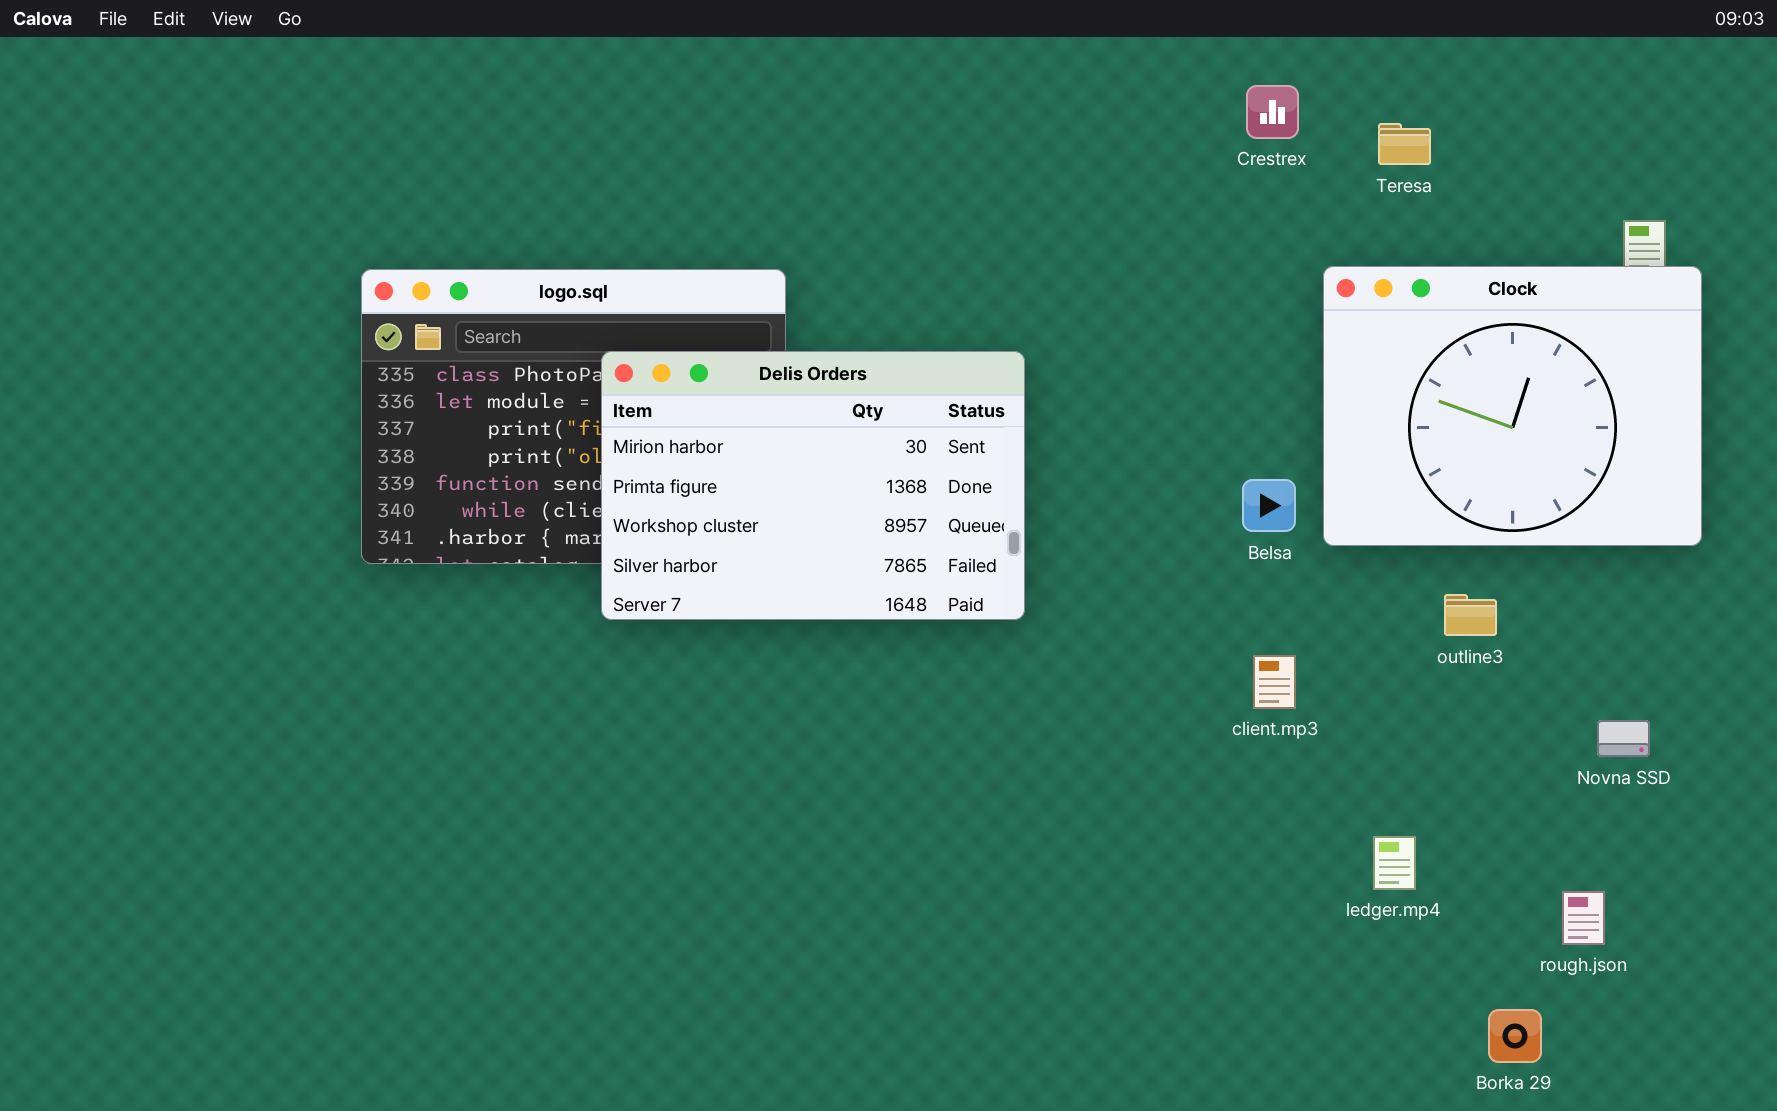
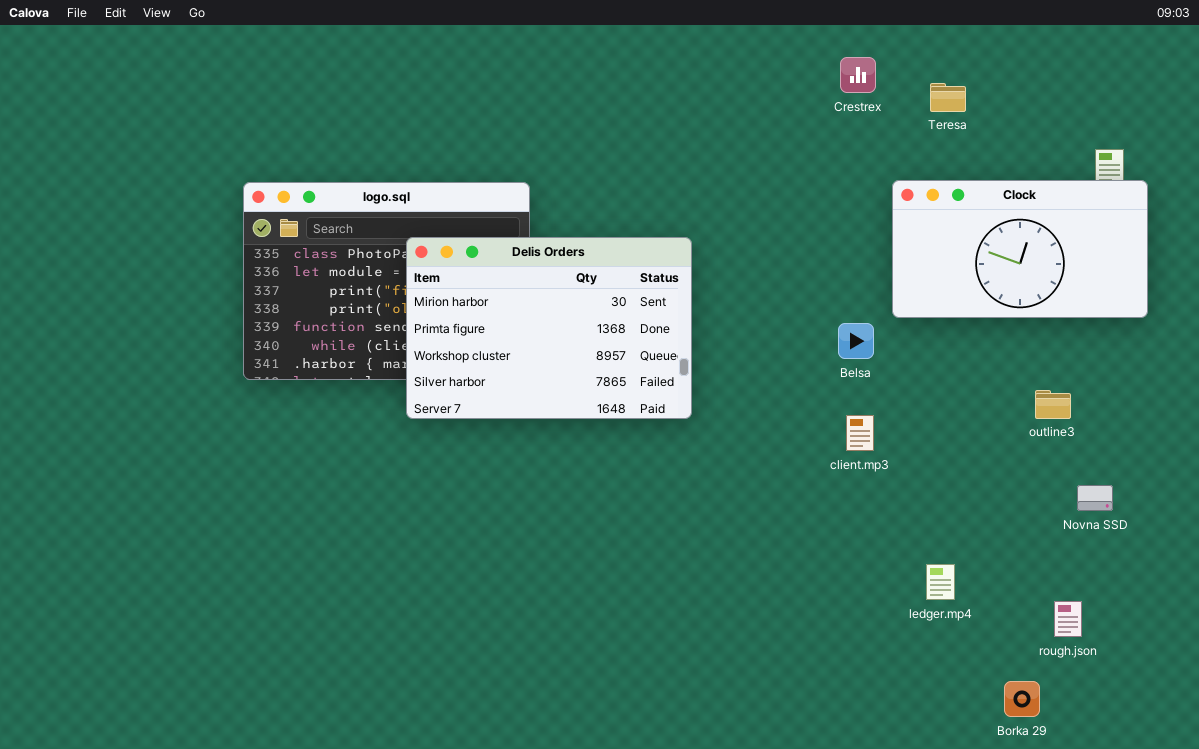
Clock: [1323,266,1702,546] -> [892,180,1148,318], resized
outline3: [1444,594,1497,636] -> [1035,390,1071,419], moved
client.mp3: [1253,655,1296,709] -> [846,415,874,451], moved

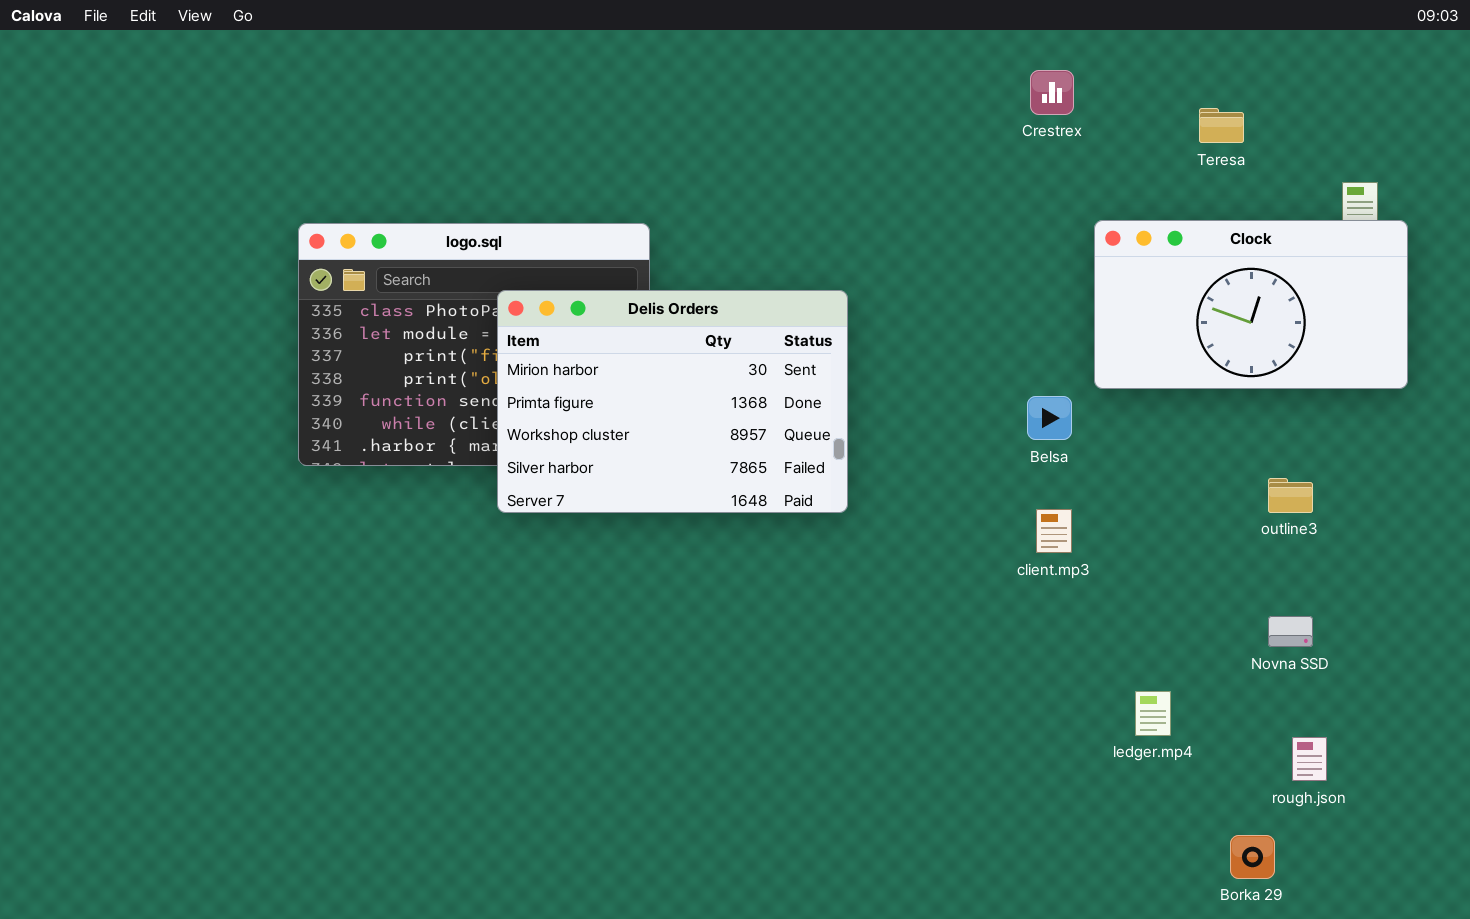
Teresa: [930,83,966,112] -> [1199,108,1244,143], moved
Novna SSD: [1077,485,1113,511] -> [1268,616,1313,647], moved

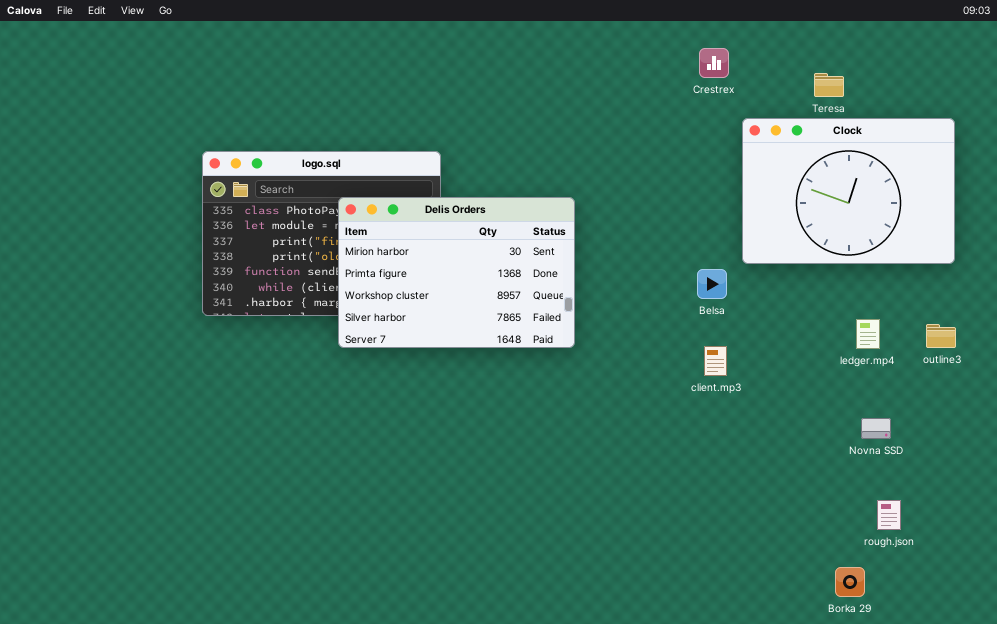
Clock: [1094,220,1408,389] -> [742,118,955,264], resized
outline3: [1268,478,1313,513] -> [926,324,956,348], moved
ledger.mp4: [1135,691,1171,736] -> [856,319,880,349], moved

